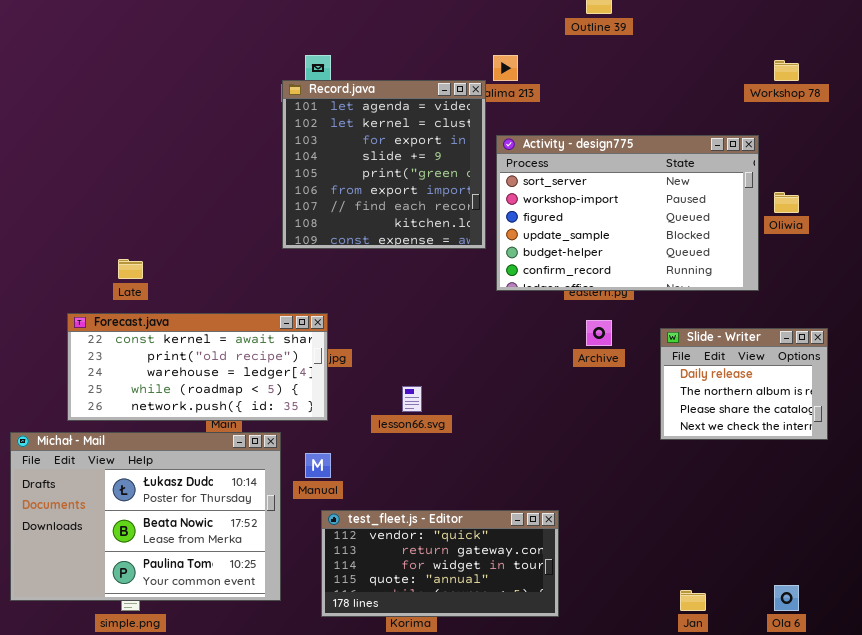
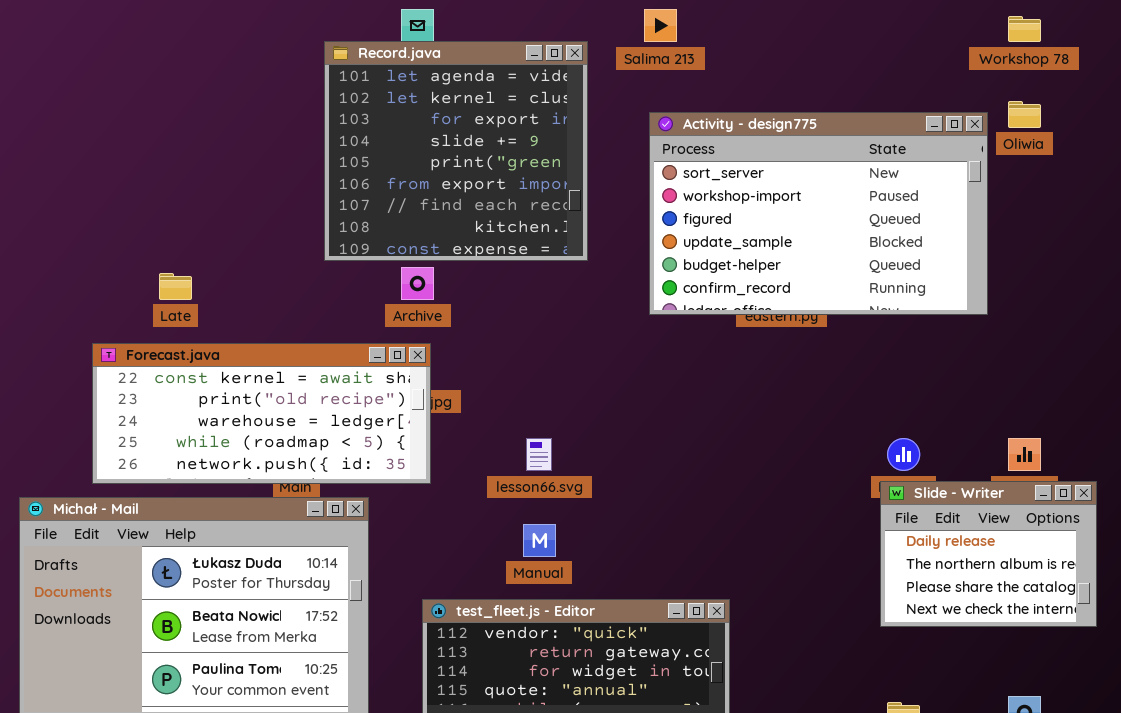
Record.java: [282,80,486,249] -> [324,41,588,261], moved
Oliwia: [774,192,799,213] -> [1008,101,1041,128], moved
Archive: [586,320,612,346] -> [401,267,434,300], moved
Slide - Writer: [660,328,828,440] -> [880,481,1097,627], moved
Manual: [305,453,331,478] -> [523,524,556,557], moved

